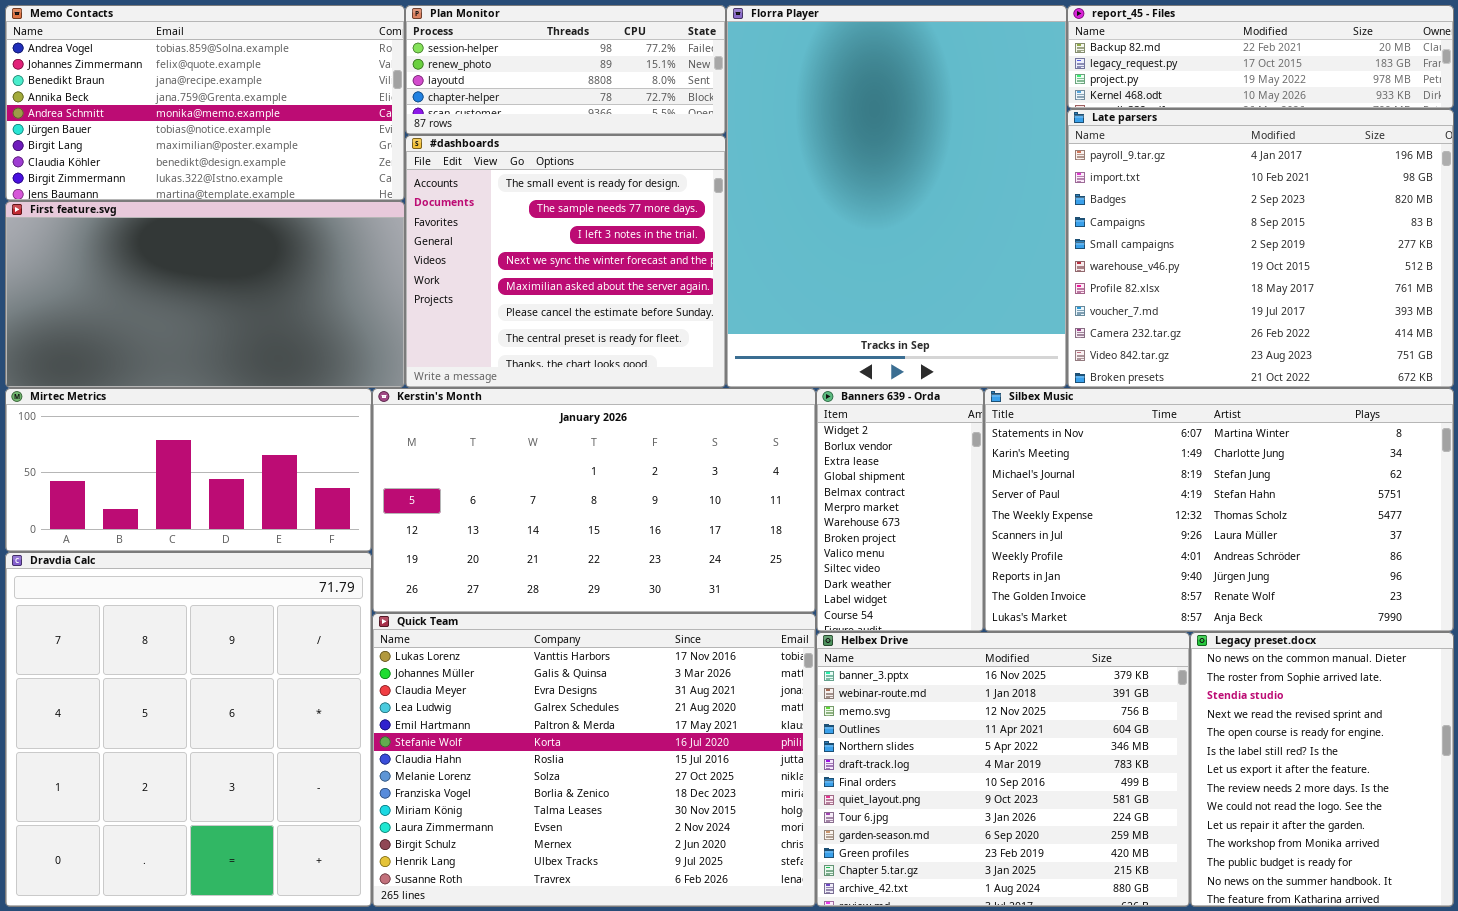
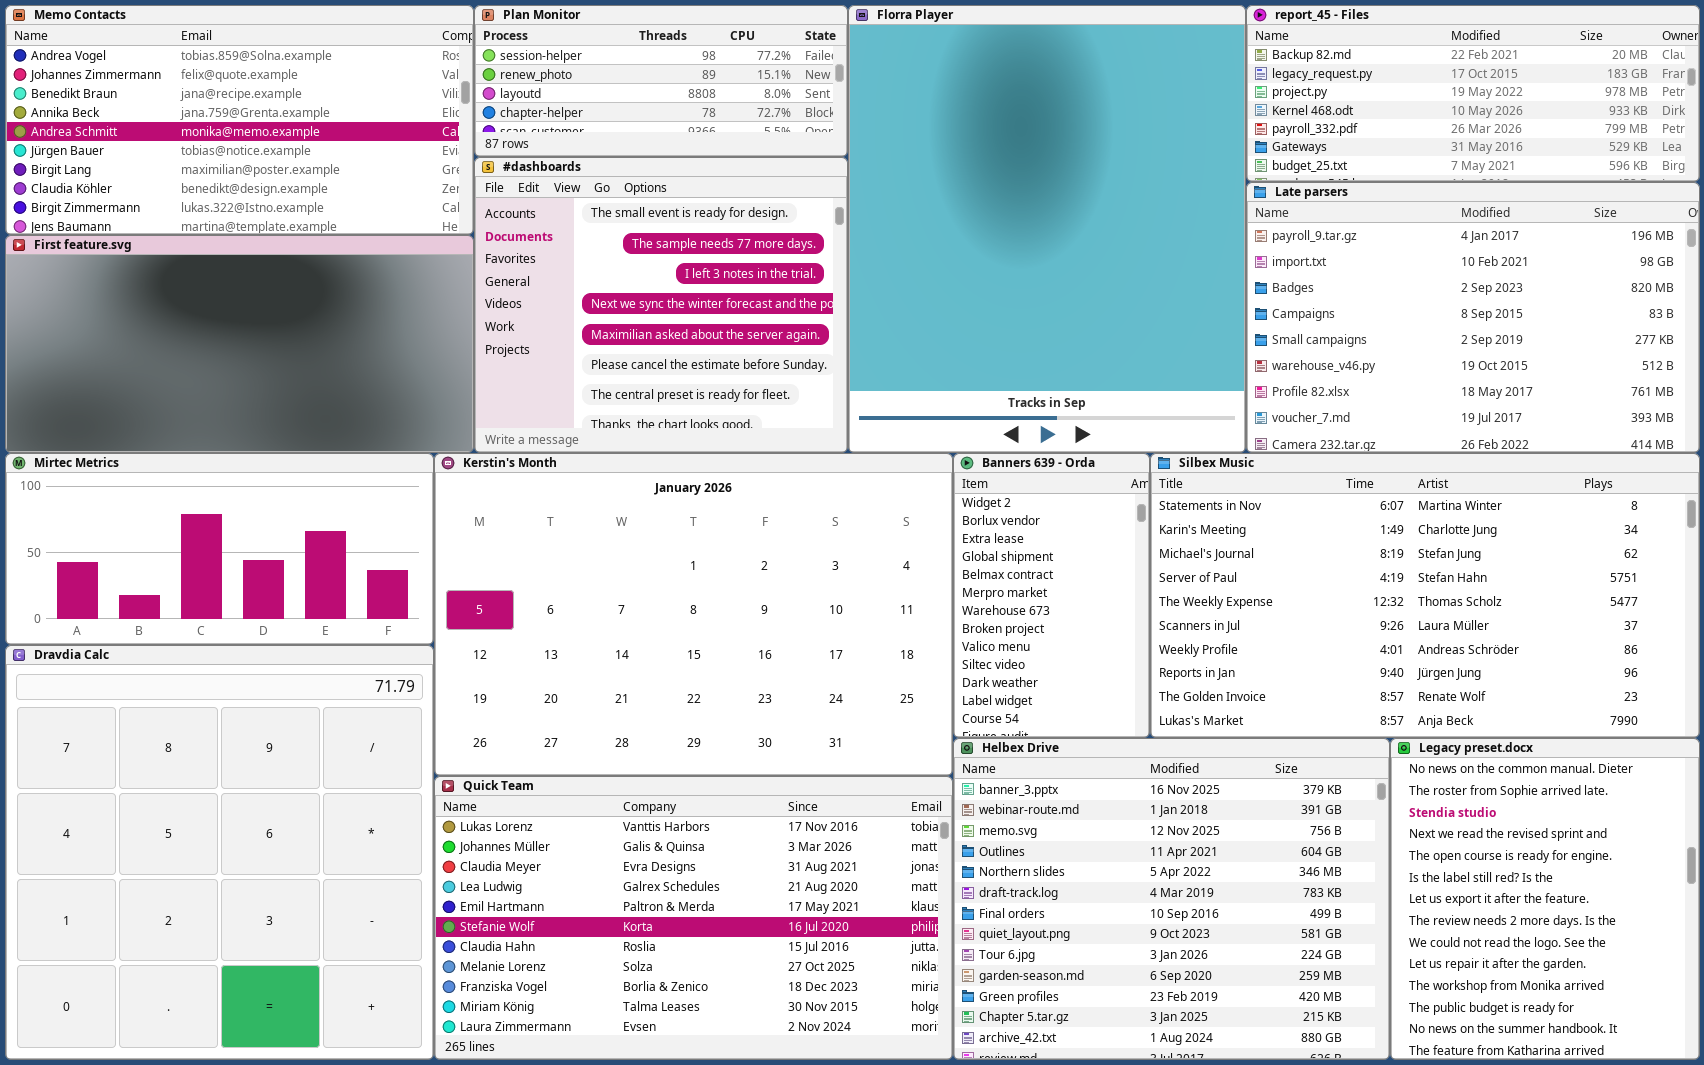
report_45 - Files: [1067,5,1454,109] -> [1246,5,1700,182], resized
Late parsers: [1067,109,1454,388] -> [1246,182,1700,453], resized
Kerstin's Month: [372,388,816,613] -> [434,453,953,776], resized
Quick Team: [372,613,816,907] -> [434,776,953,1060], resized

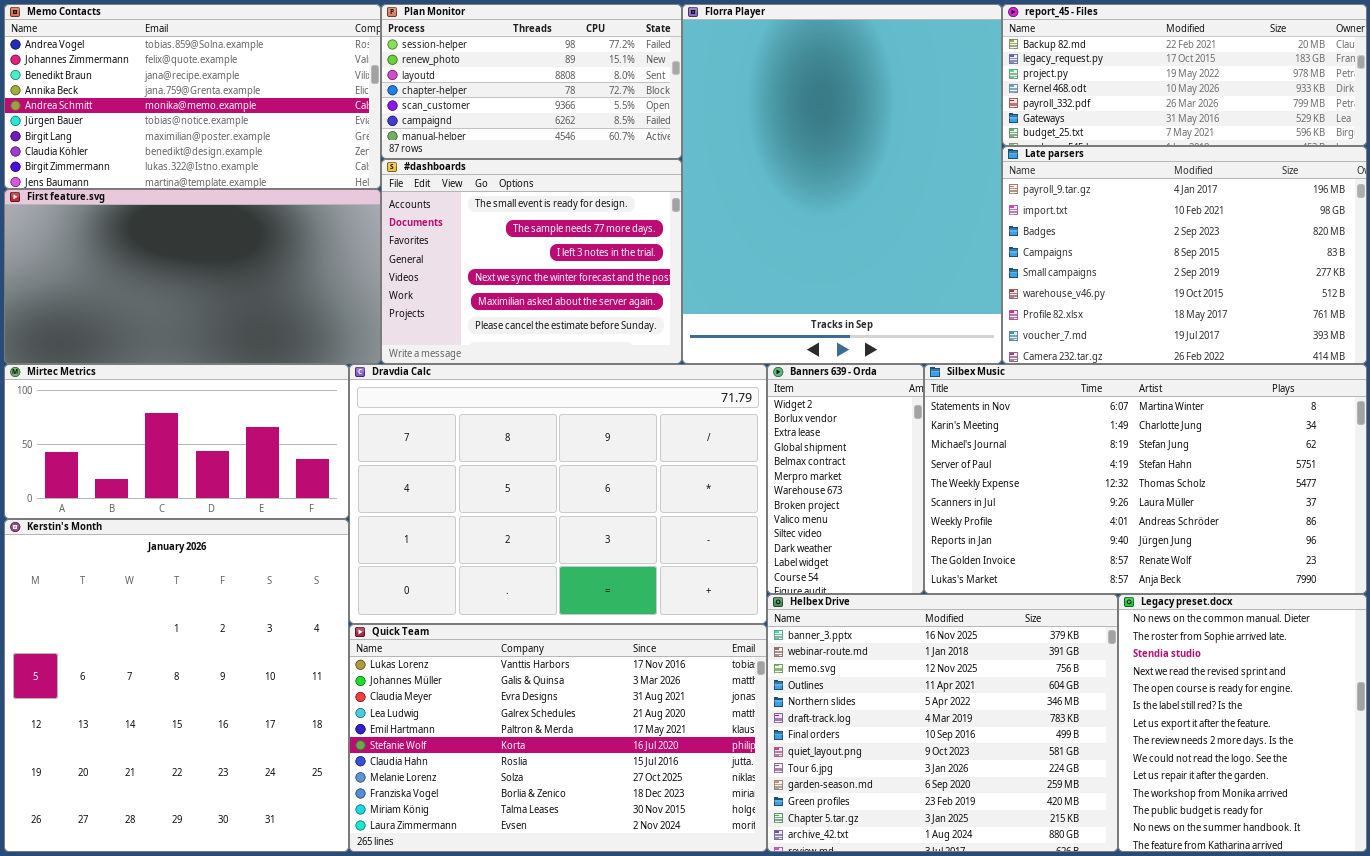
Plan Monitor: [474,5,848,157] -> [381,4,682,159], resized
#dashboards: [474,157,848,453] -> [381,159,682,364], resized
Kerstin's Month: [434,453,953,776] -> [4,519,349,852], moved, resized
Dravdia Calc: [5,645,434,1060] -> [349,364,767,624], moved, resized

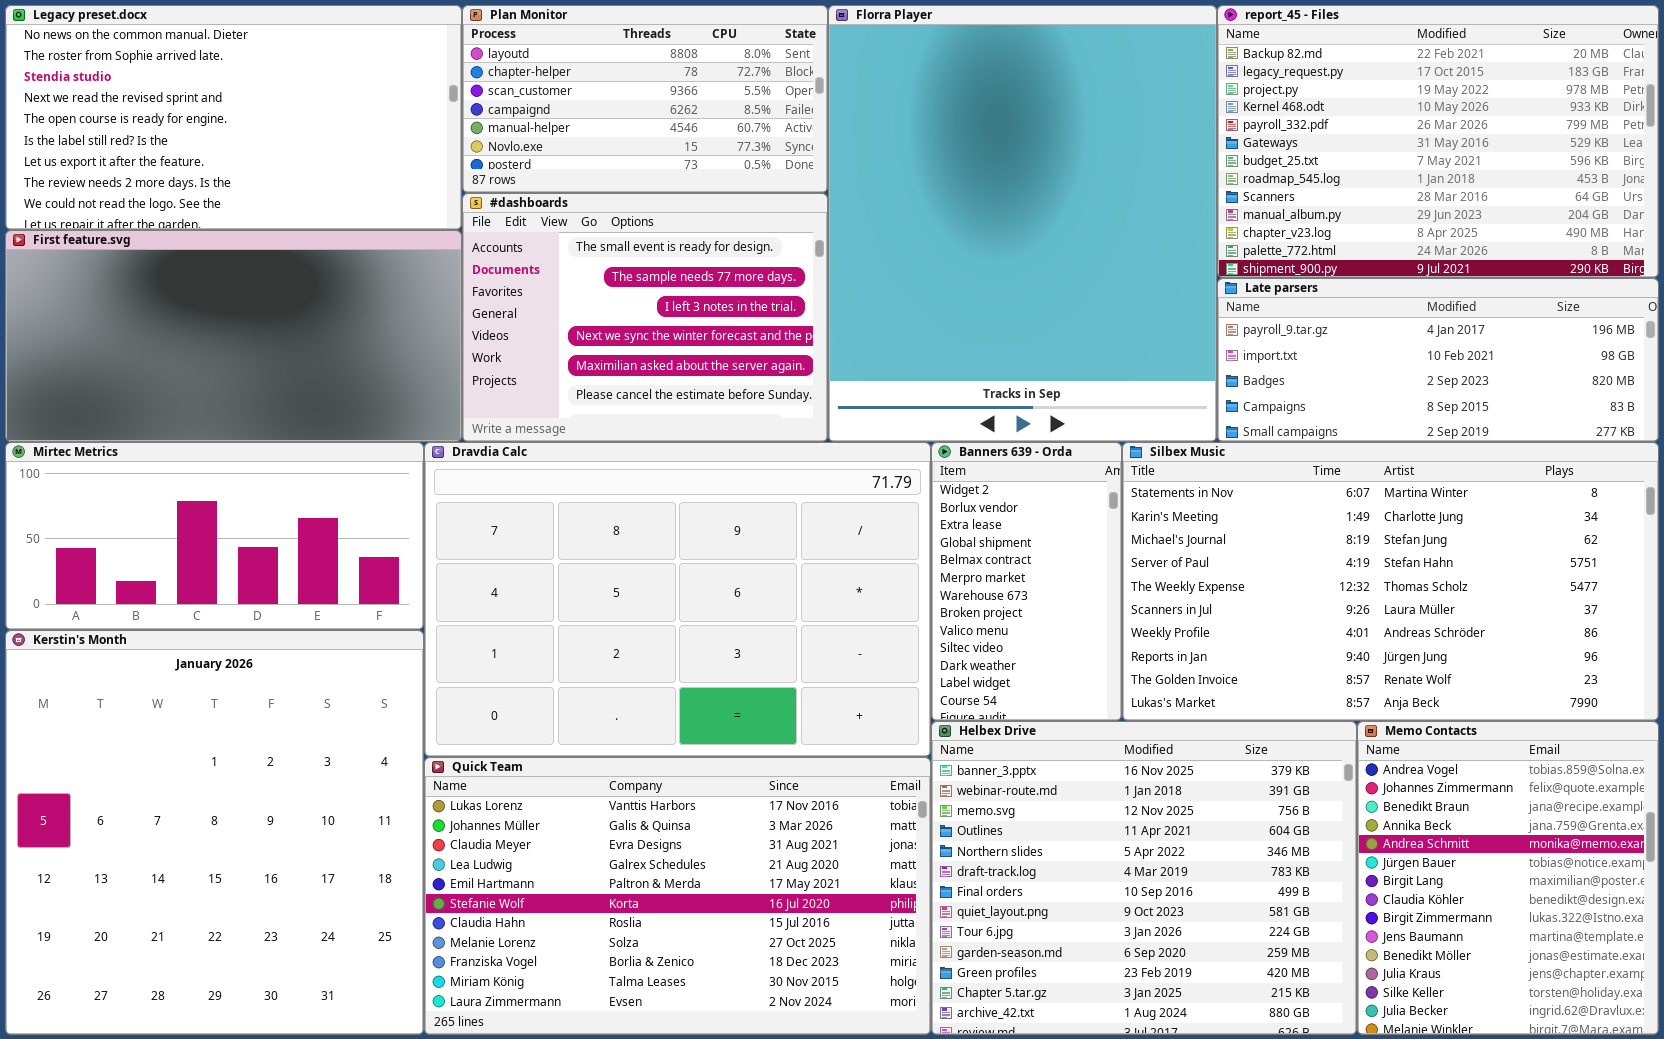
Memo Contacts: [4,4,381,189] -> [1357,721,1659,1035], moved, resized
Plan Monitor: [381,4,682,159] -> [462,5,828,193], scrolled down 2 rows
report_45 - Files: [1002,4,1367,146] -> [1217,5,1659,278], resized
Late parsers: [1002,146,1367,364] -> [1217,278,1659,442], resized
Legacy preset.docx: [1118,594,1367,852] -> [5,5,462,230], moved, resized

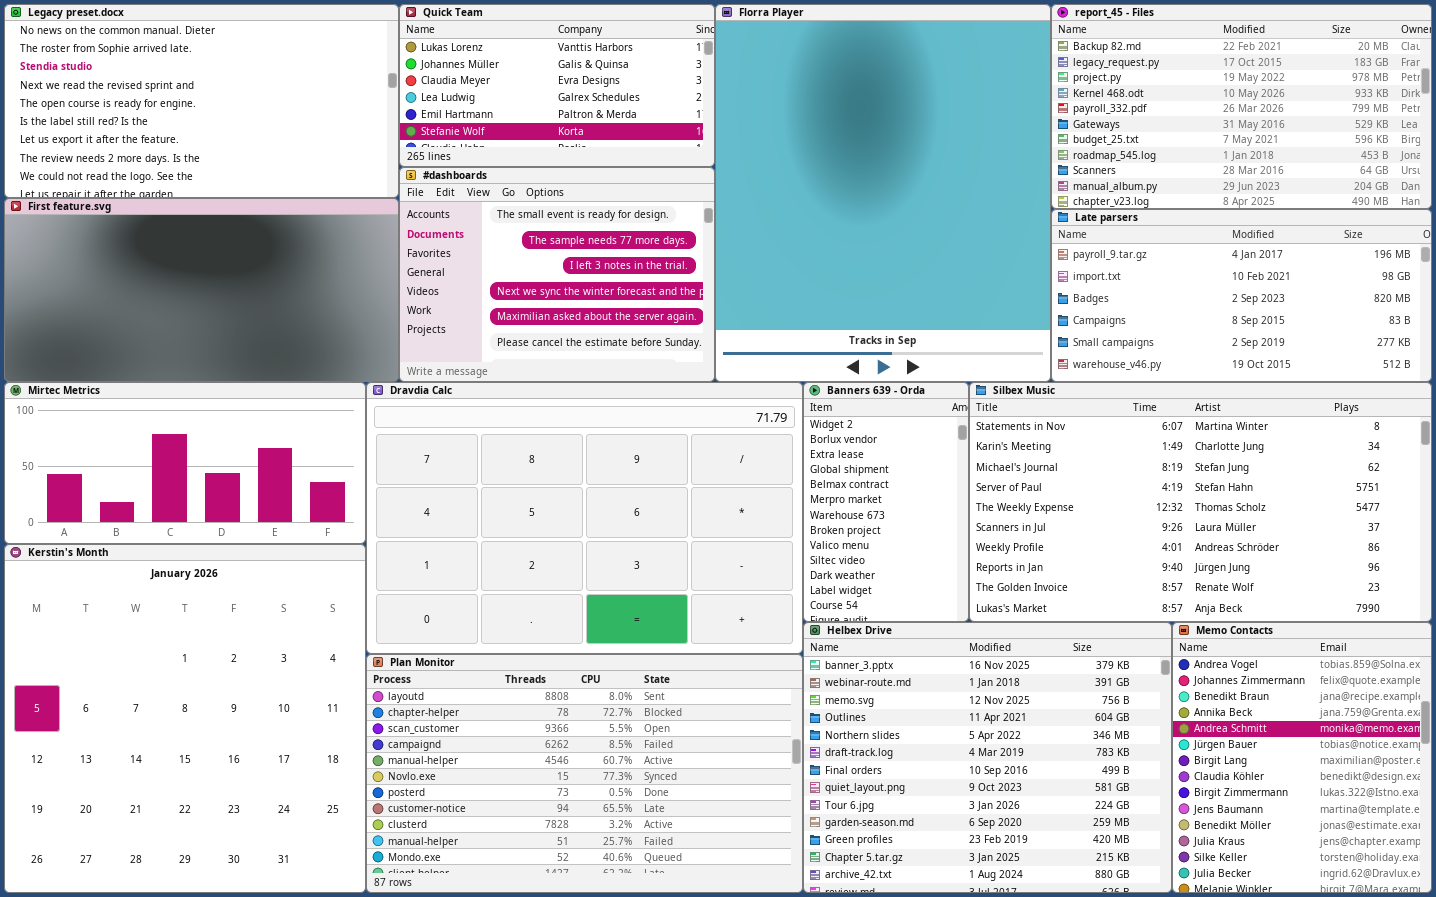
Plan Monitor: [462,5,828,193] -> [366,654,803,893], moved, resized
report_45 - Files: [1217,5,1659,278] -> [1051,4,1432,209], resized
Late parsers: [1217,278,1659,442] -> [1051,209,1432,382], resized
Quick Team: [424,757,931,1035] -> [399,4,715,167], moved, resized

